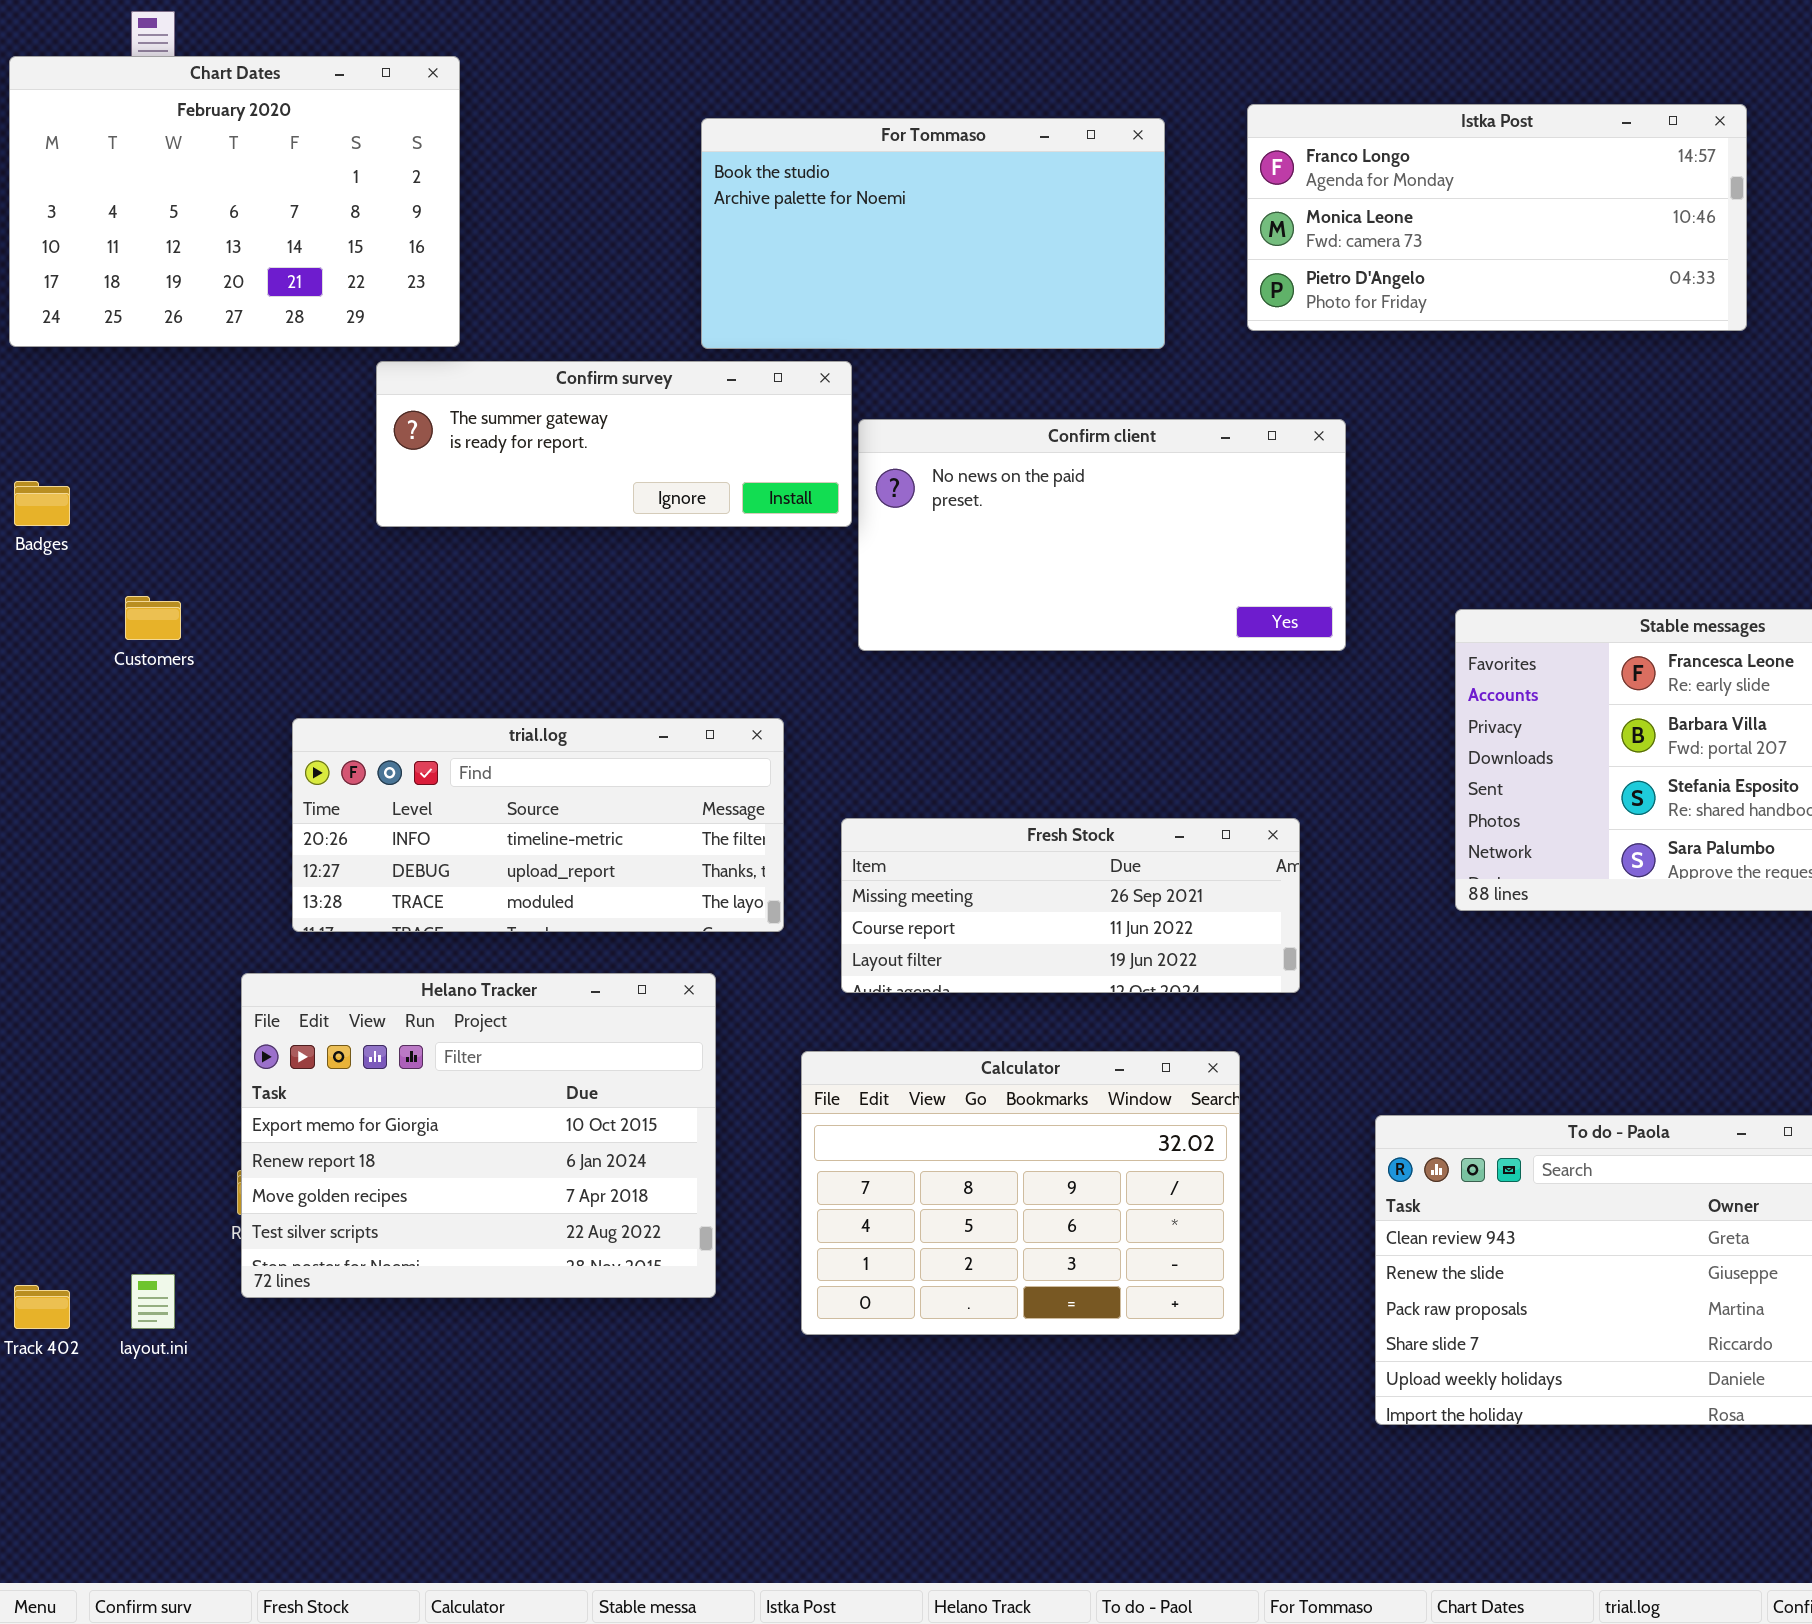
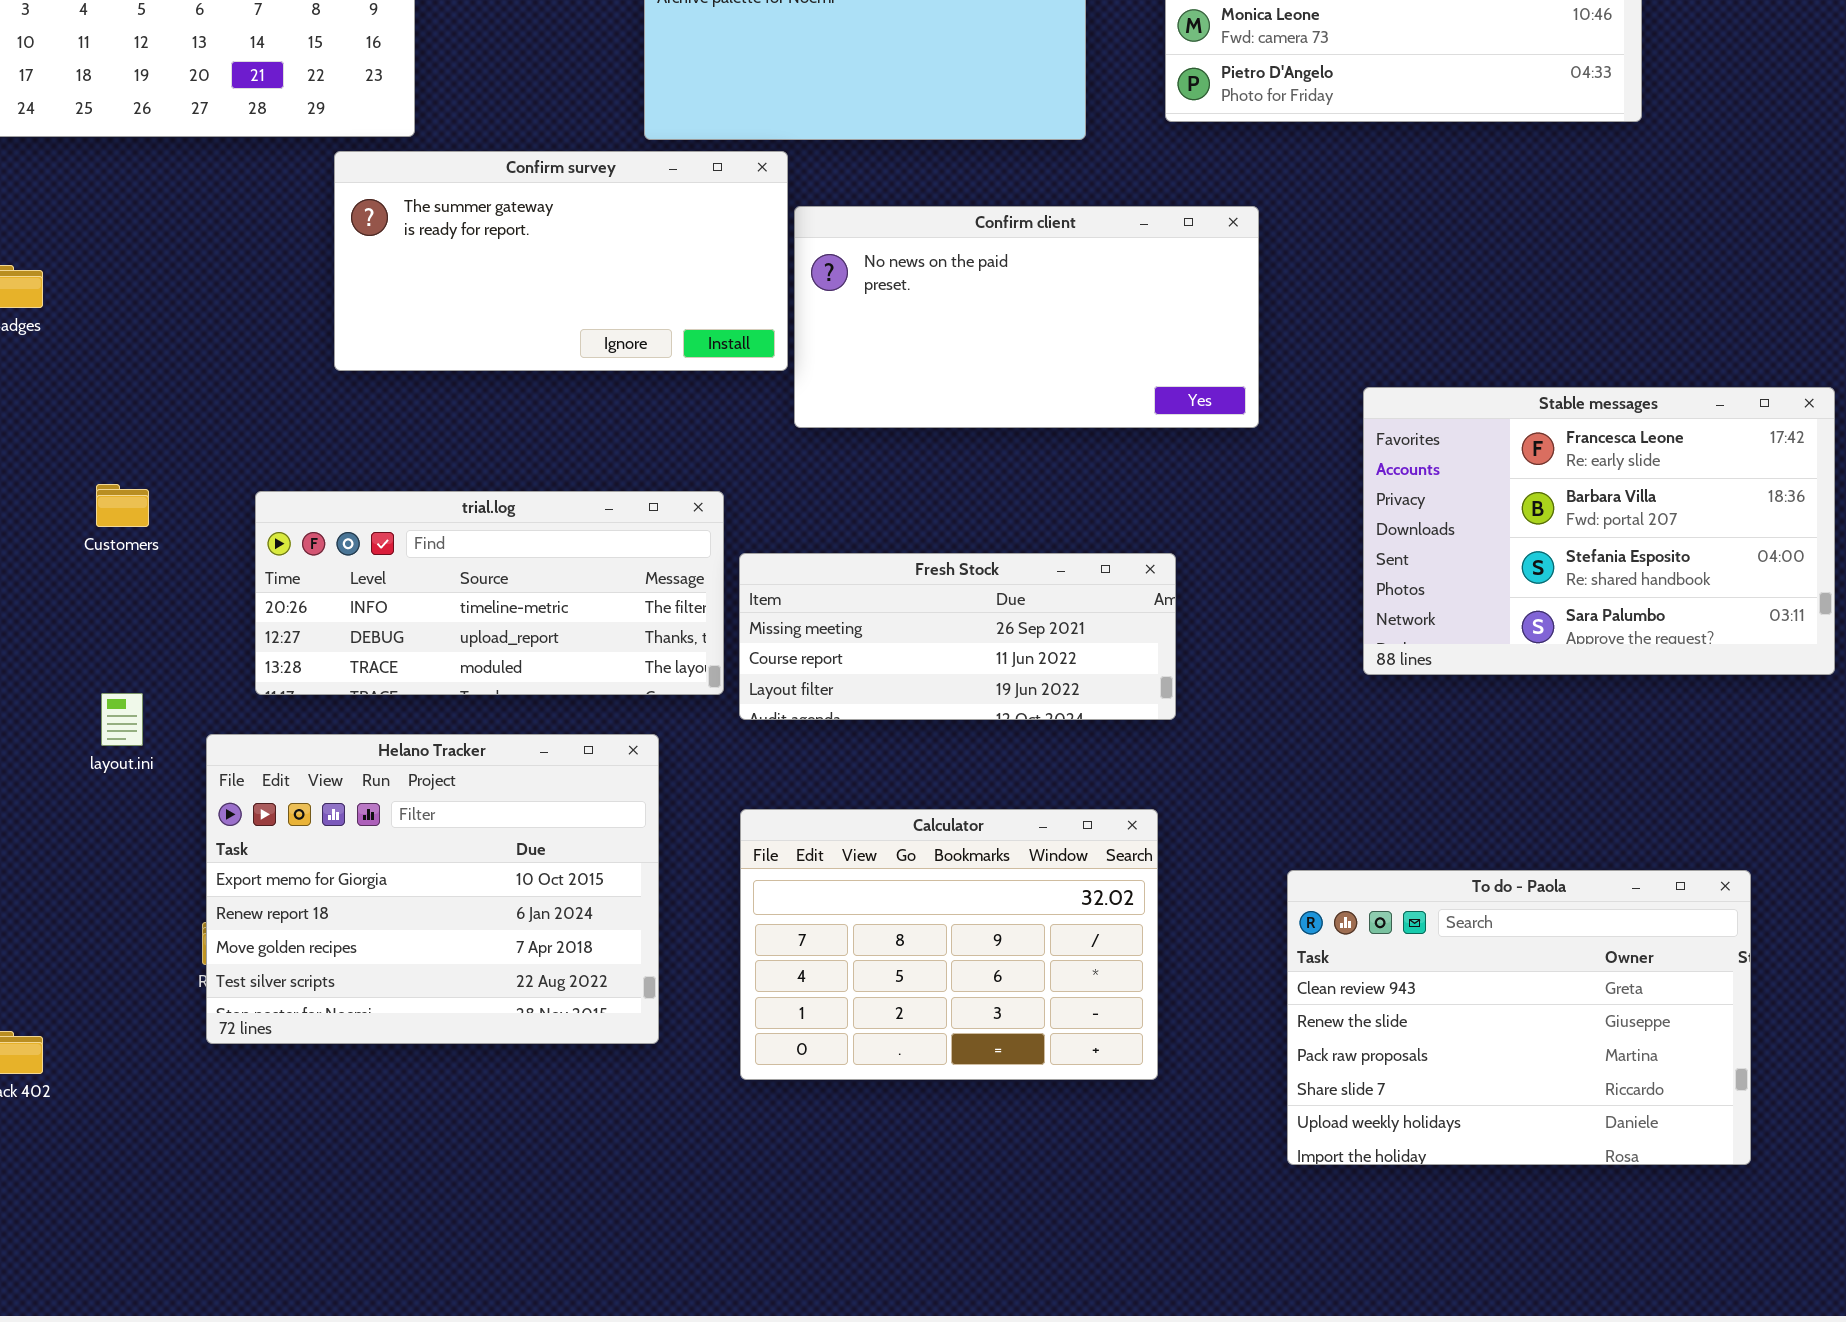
Confirm survey: [376,361,852,527] -> [334,151,788,371], resized
Customers: [125,596,181,640] -> [96,484,149,527], moved
Fresh Stock: [841,818,1300,993] -> [739,553,1176,720], moved
layout.ini: [131,1274,175,1329] -> [101,693,143,746], moved

